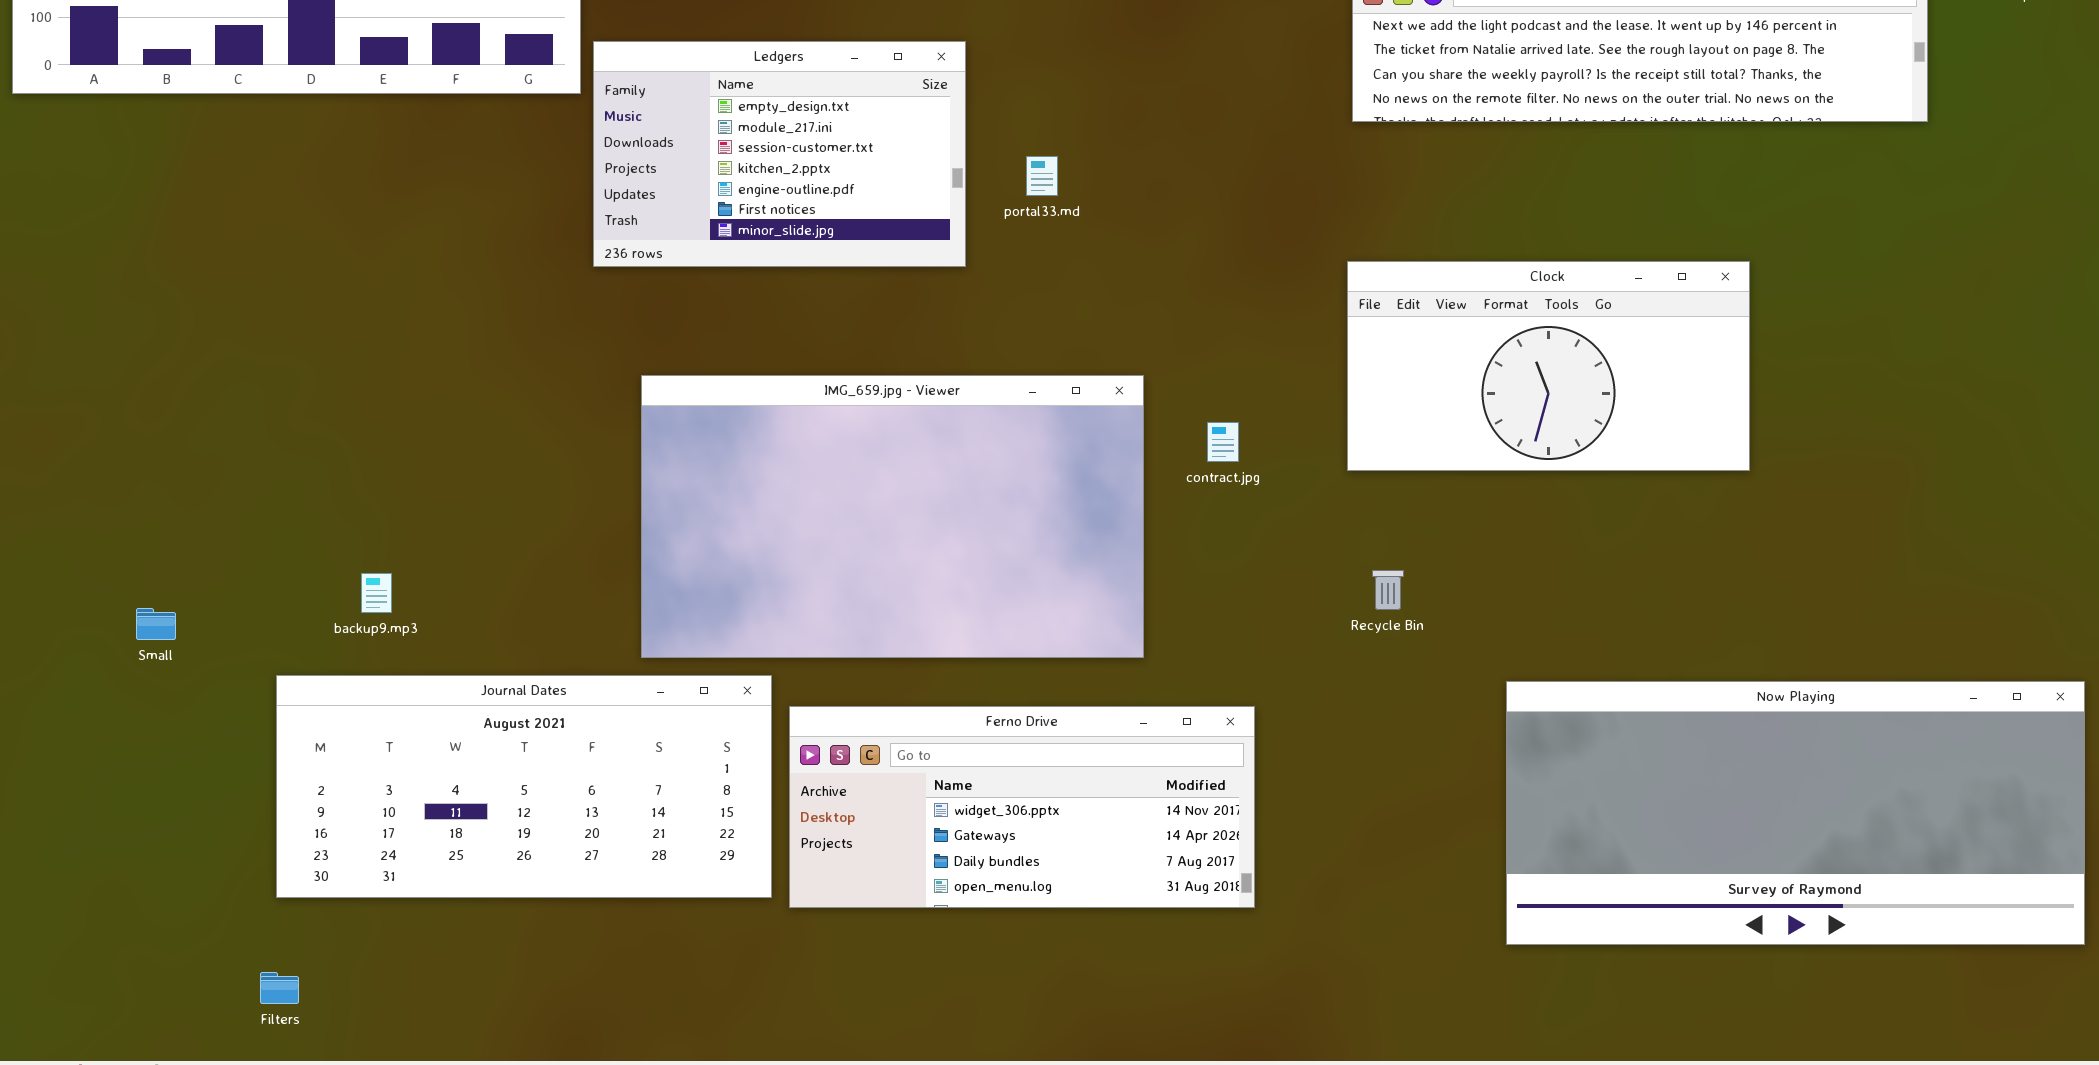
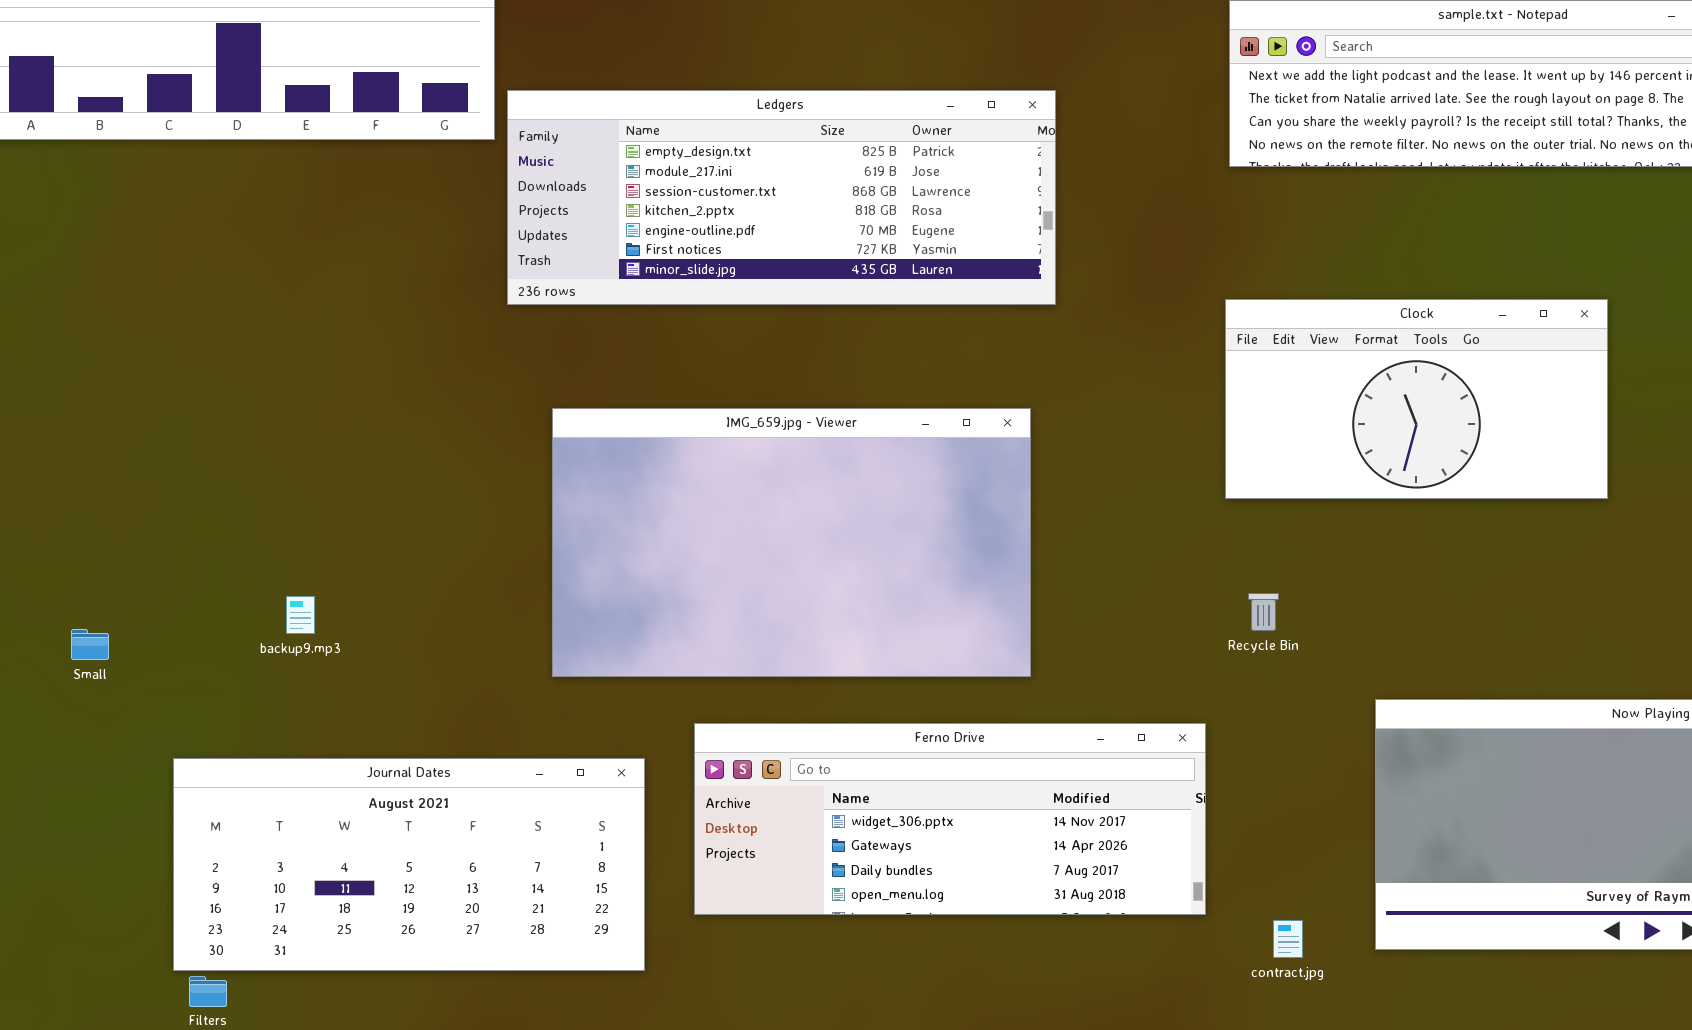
Ledgers: [593,41,966,267] -> [507,90,1056,305], resized
contract.jpg: [1207,422,1239,462] -> [1273,920,1303,958], moved
Journal Dates: [276,675,772,898] -> [173,758,645,971], moved
Ferno Drive: [789,706,1255,908] -> [694,723,1206,915], resized

